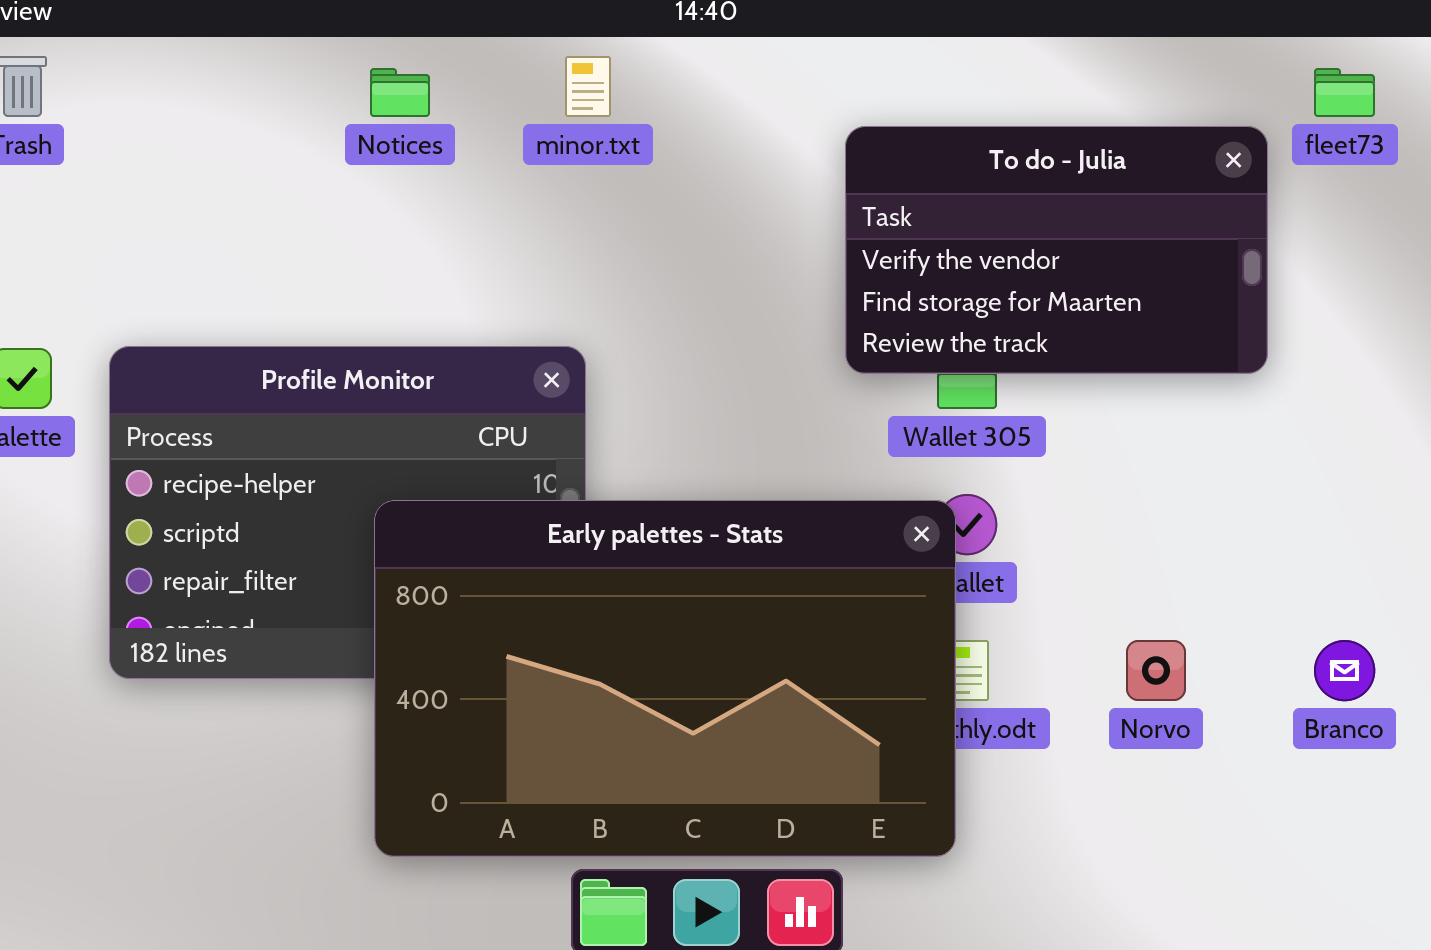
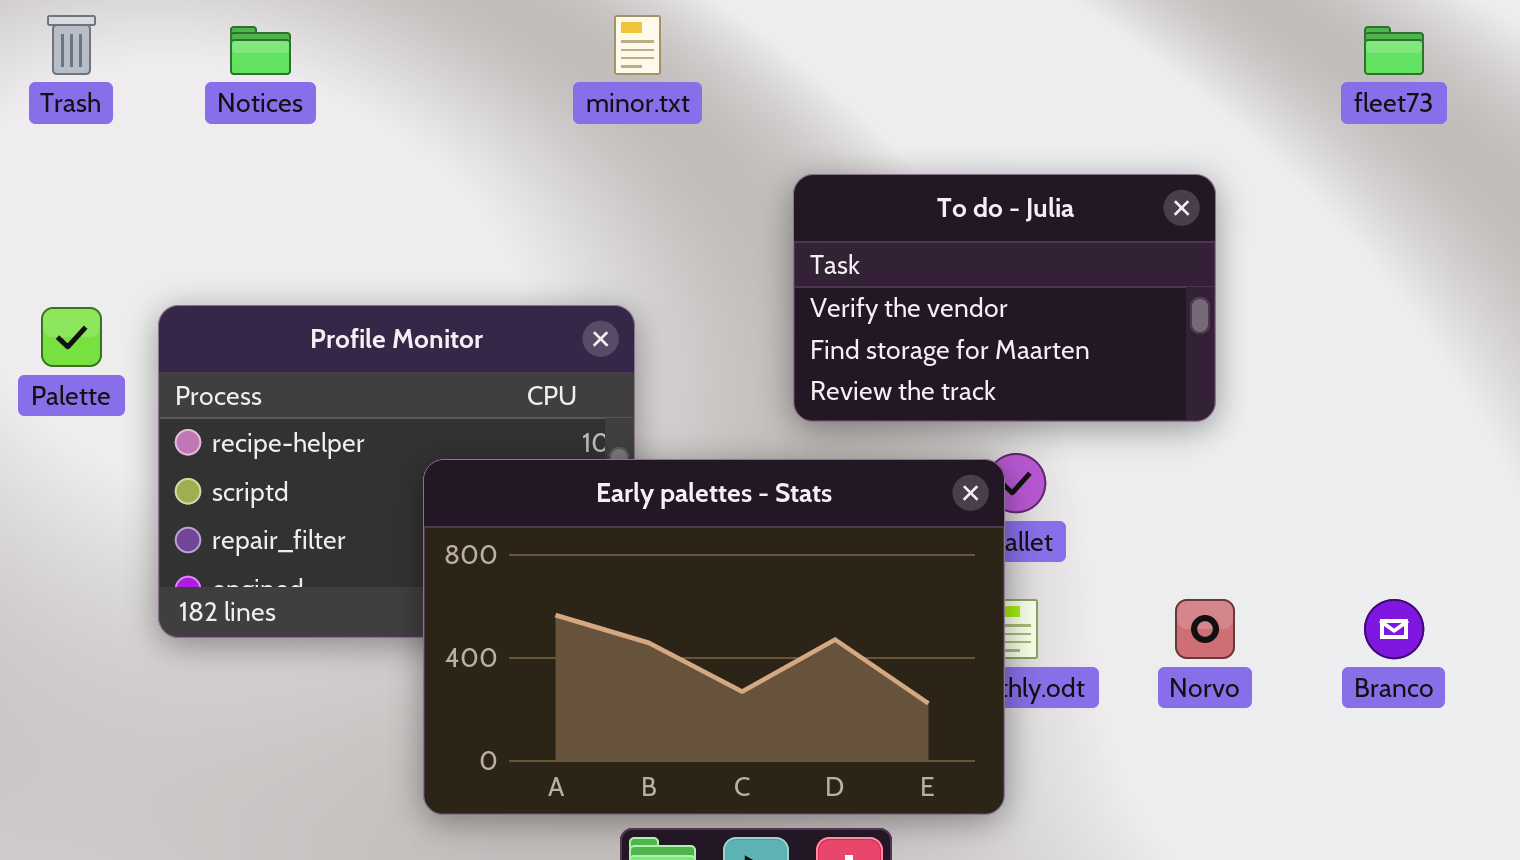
Notices: [370,68,430,117] -> [230,26,291,75], moved
To do - Julia: [845,126,1268,374] -> [793,174,1216,422], moved

